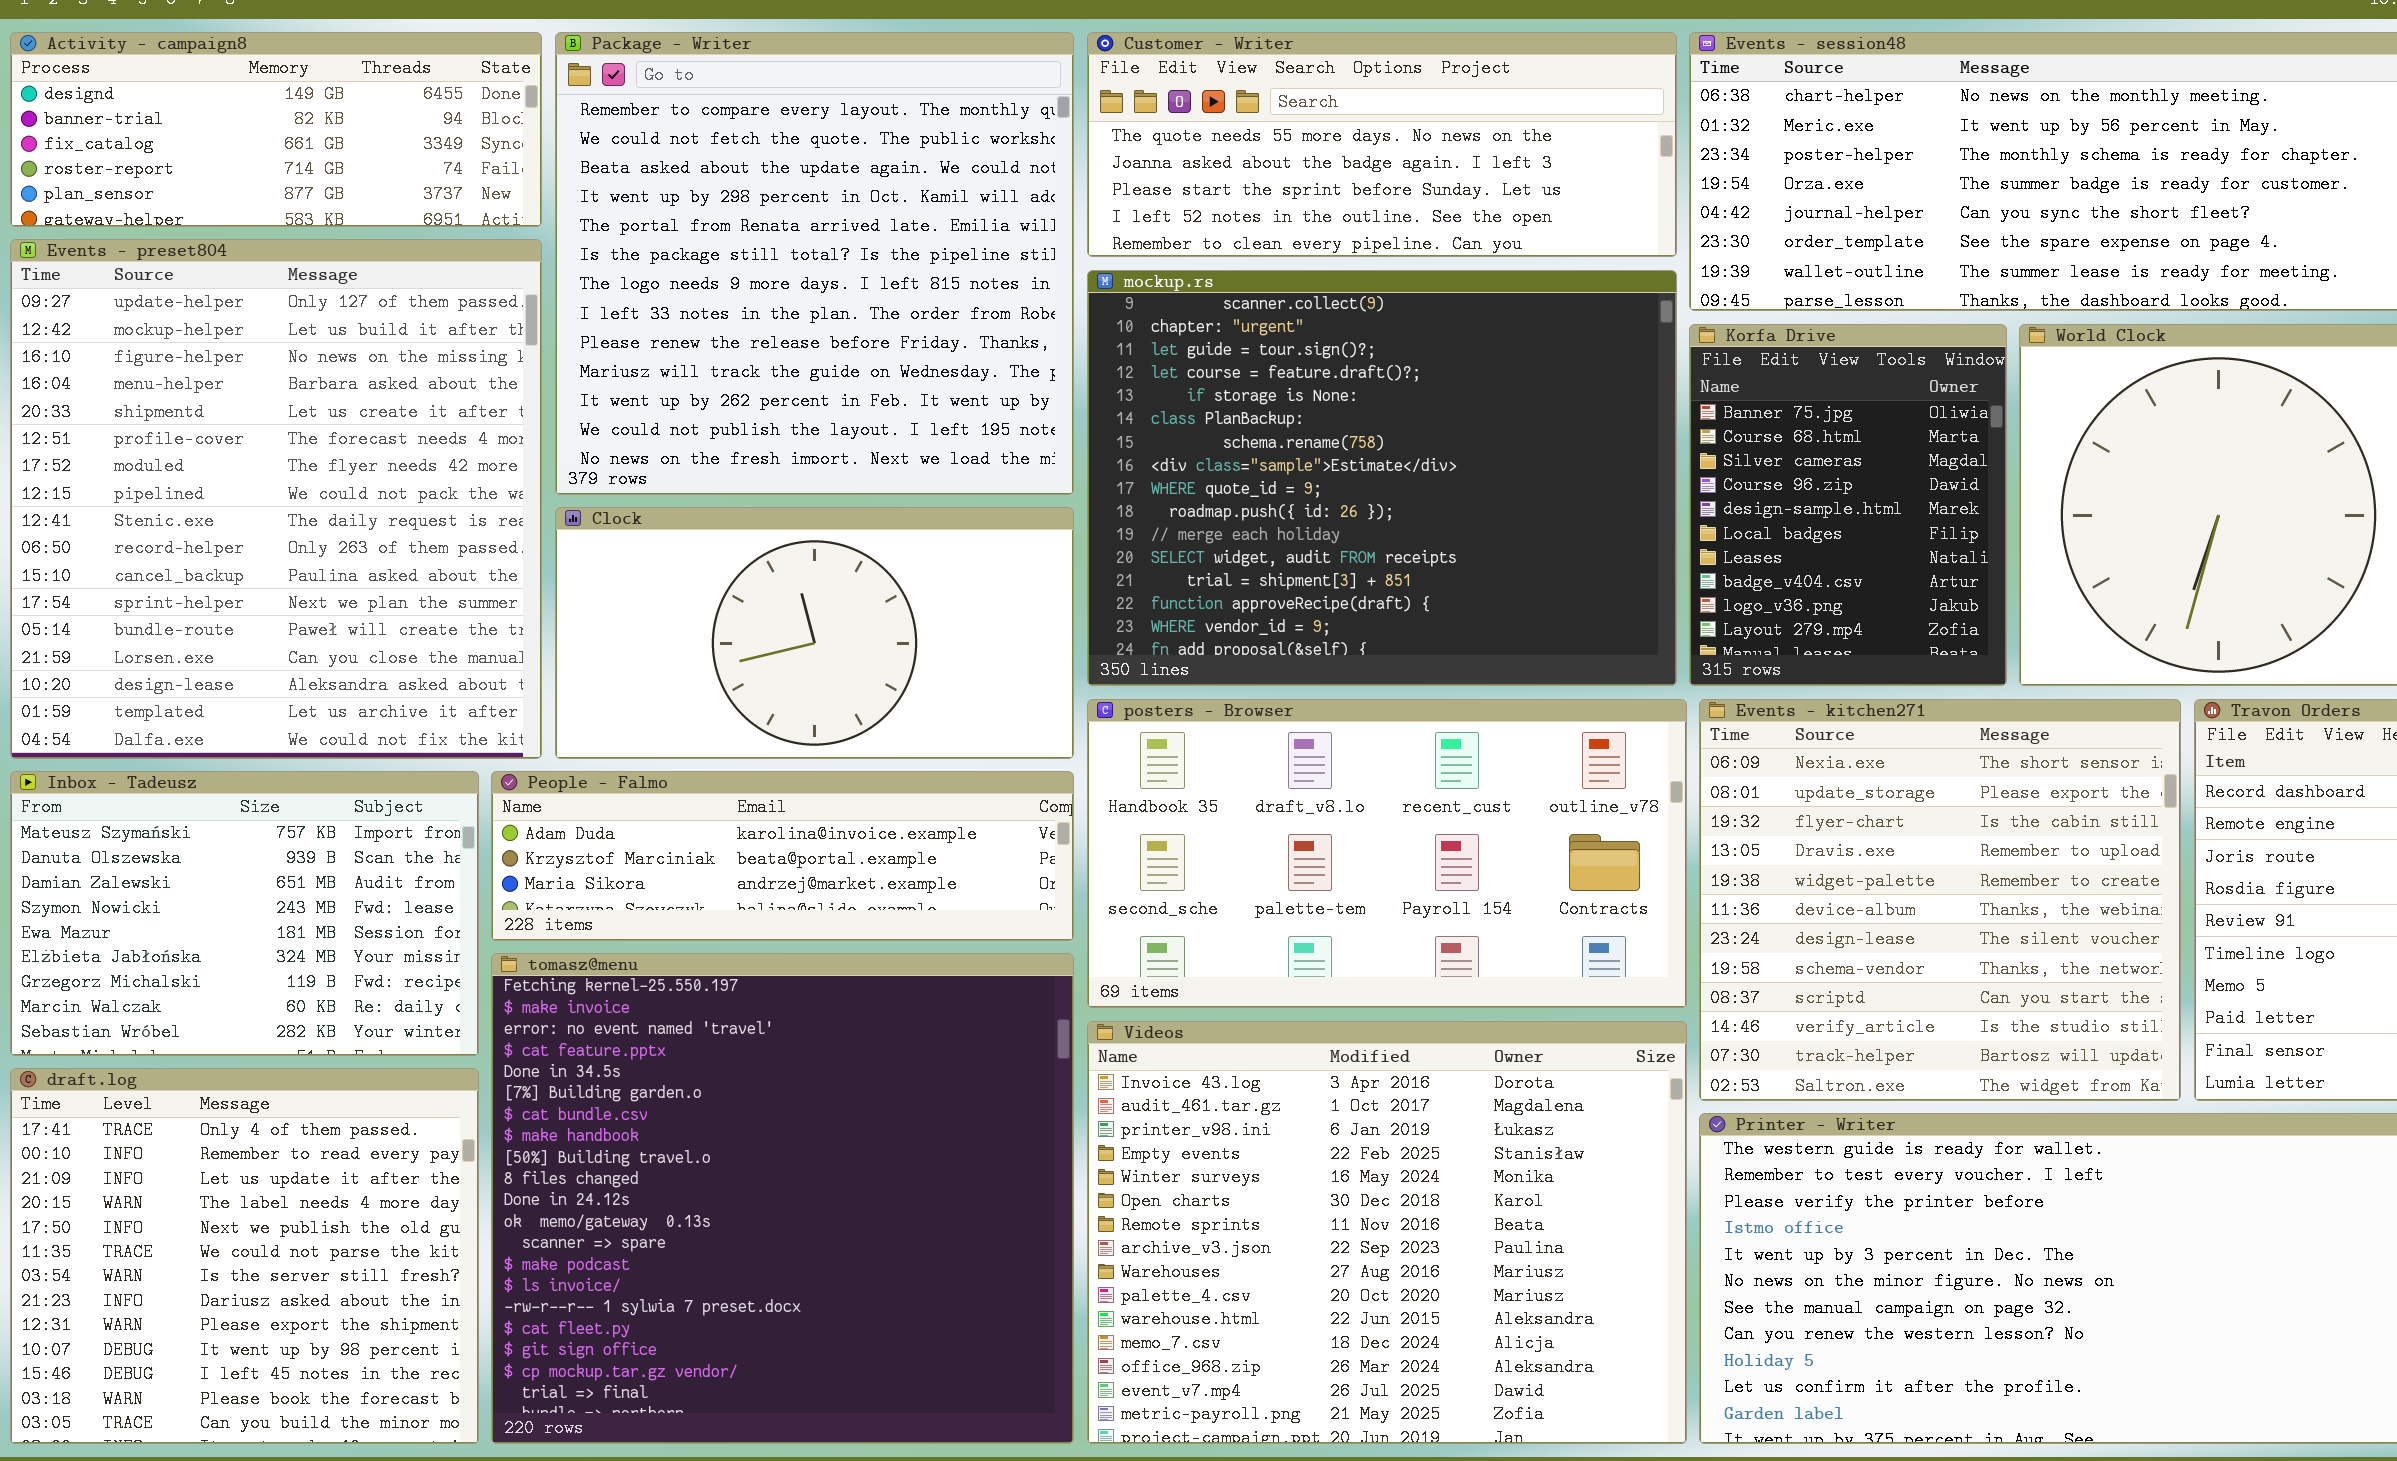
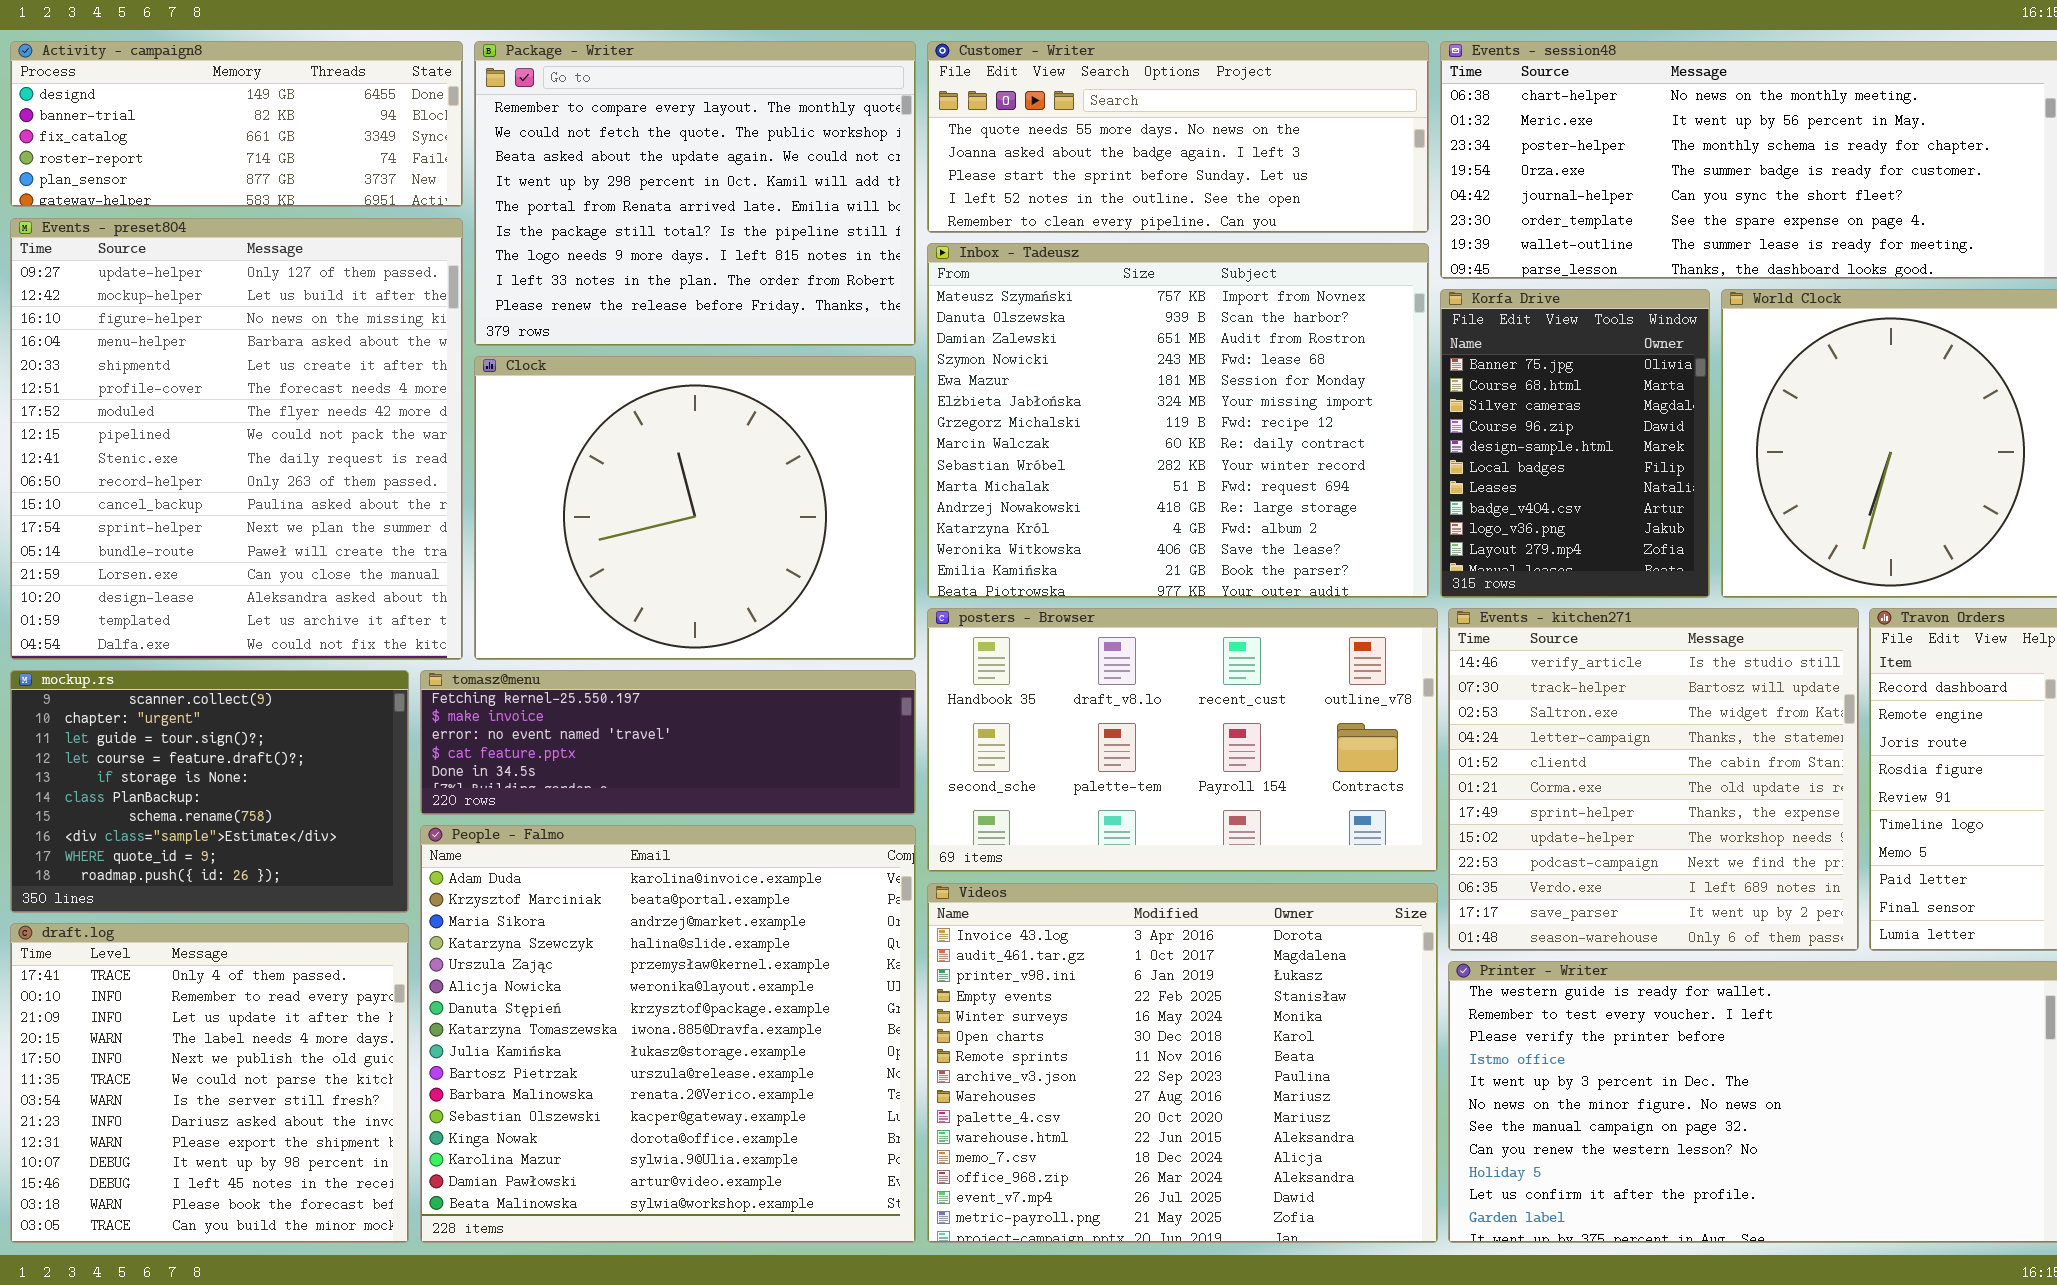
Package - Writer: [555,32,1074,495] -> [474,41,916,346], resized
mockup.rs: [1087,270,1677,686] -> [10,670,409,913], moved, resized
Clock: [555,507,1074,759] -> [474,356,916,660], resized
Events - kitchen271: [1699,699,2181,1101] -> [1448,608,1859,951], scrolled down 9 rows
Inbox - Tadeusz: [10,771,479,1056] -> [927,243,1429,598], moved, resized
People - Falmo: [491,771,1074,941] -> [420,825,916,1243], moved, resized
tomasz@menu: [491,953,1074,1444] -> [420,670,916,815], moved, resized

